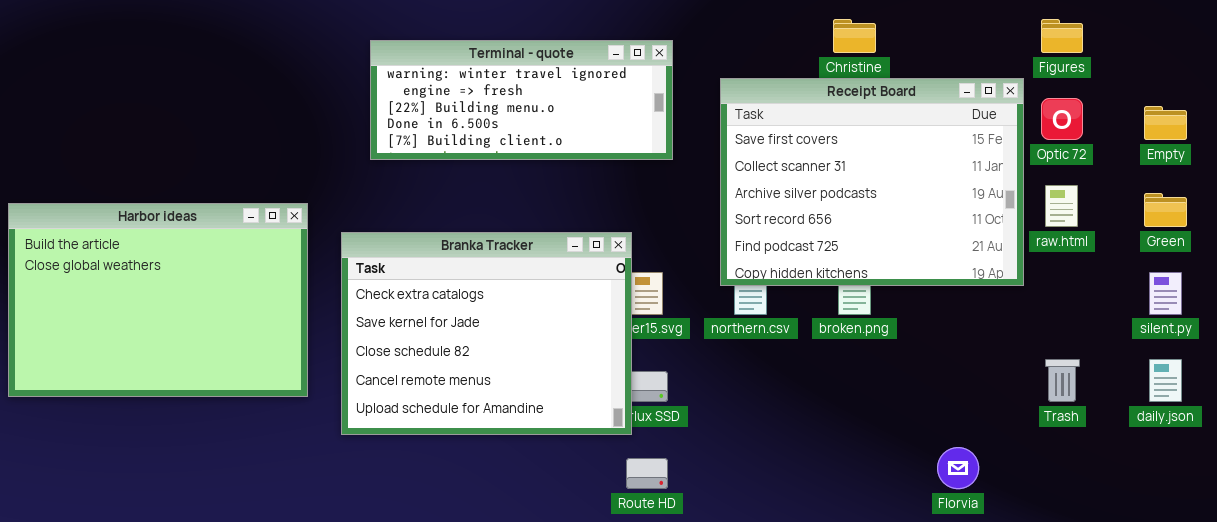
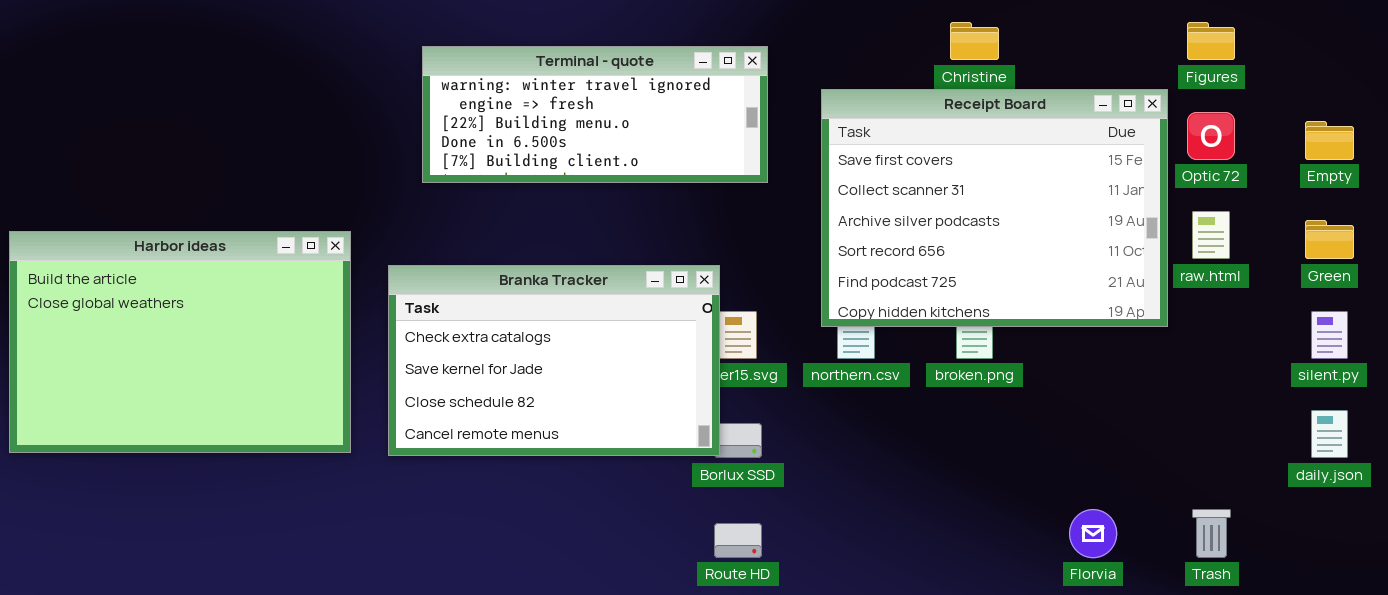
Branka Tracker: [341,232,632,435] -> [388,265,720,456], resized
Trash: [1045,359,1080,402] -> [1192,509,1231,558], moved

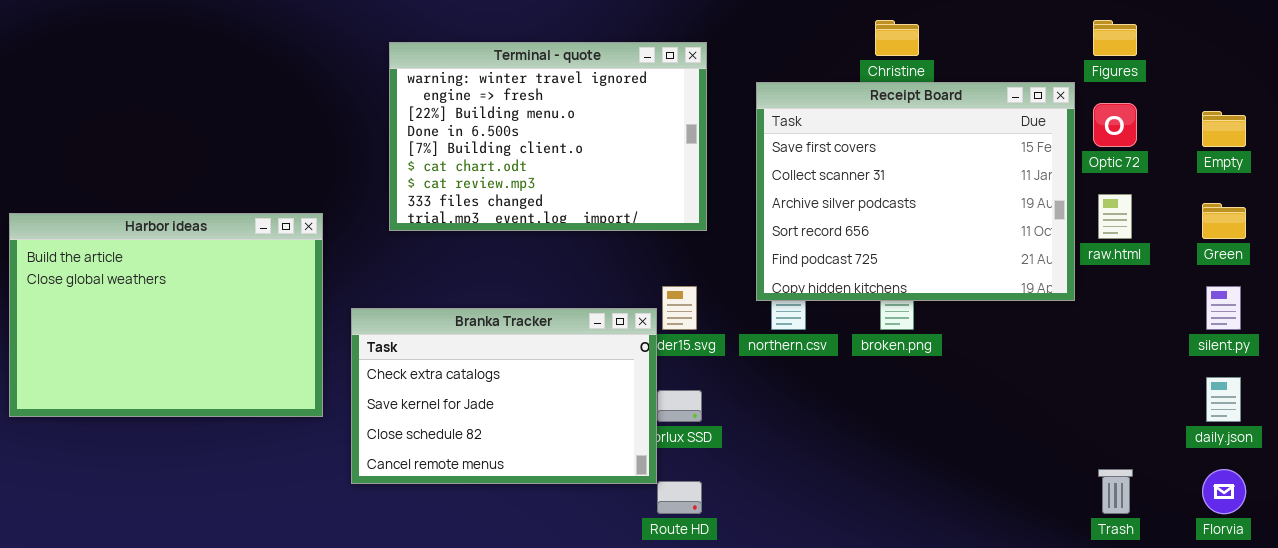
Terminal - quote: [422,46,768,183] -> [389,42,707,231], resized
Branka Tracker: [388,265,720,456] -> [351,308,657,484], moved
Florvia: [1069,509,1117,558] -> [1202,469,1246,514], moved

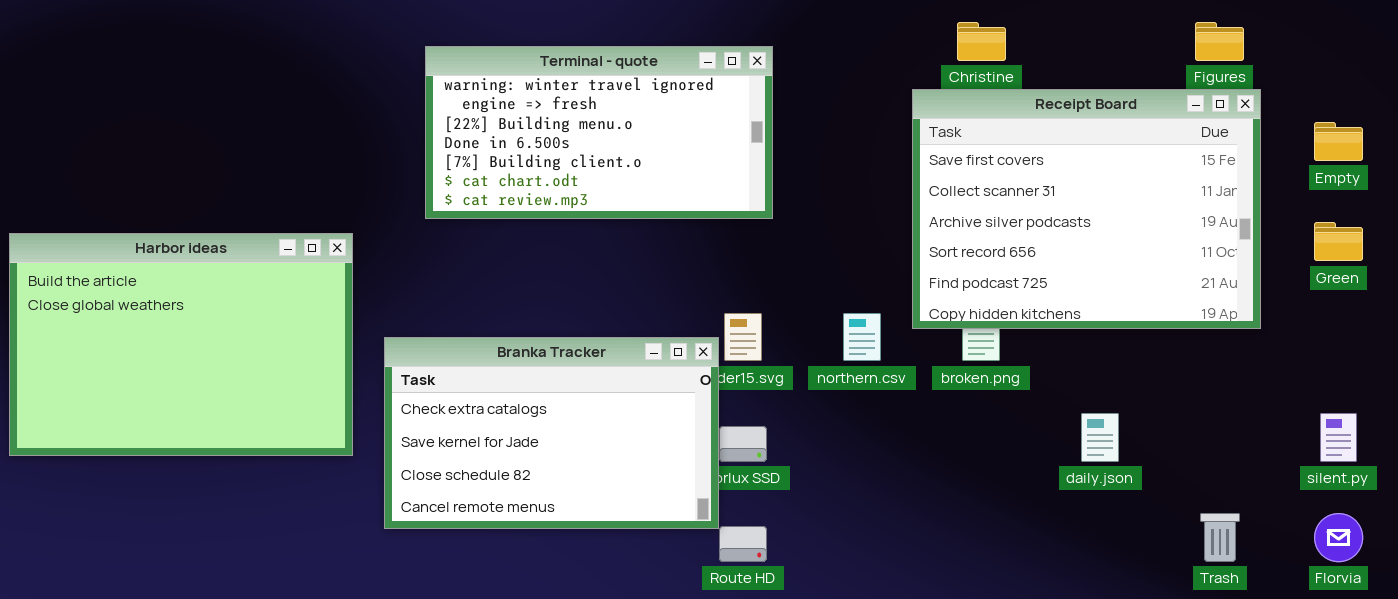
Terminal - quote: [389,42,707,231] -> [425,46,773,219], resized
Receipt Board: [756,82,1075,301] -> [912,89,1261,329], moved
silent.py: [1206,286,1241,330] -> [1320,413,1357,462], moved
daily.json: [1206,377,1241,422] -> [1081,413,1119,462], moved

